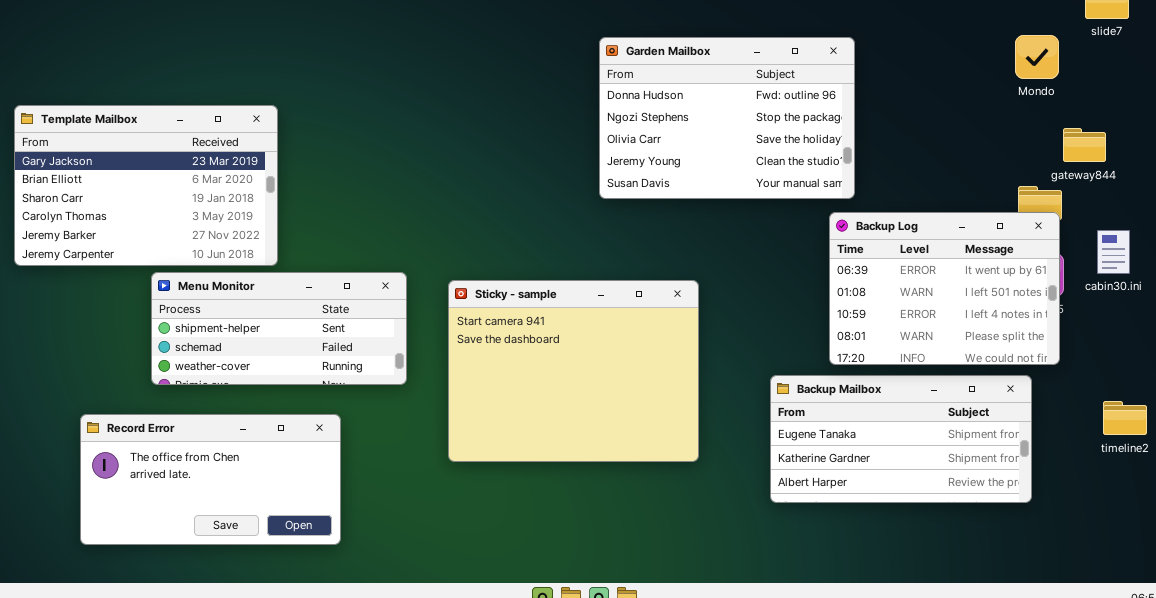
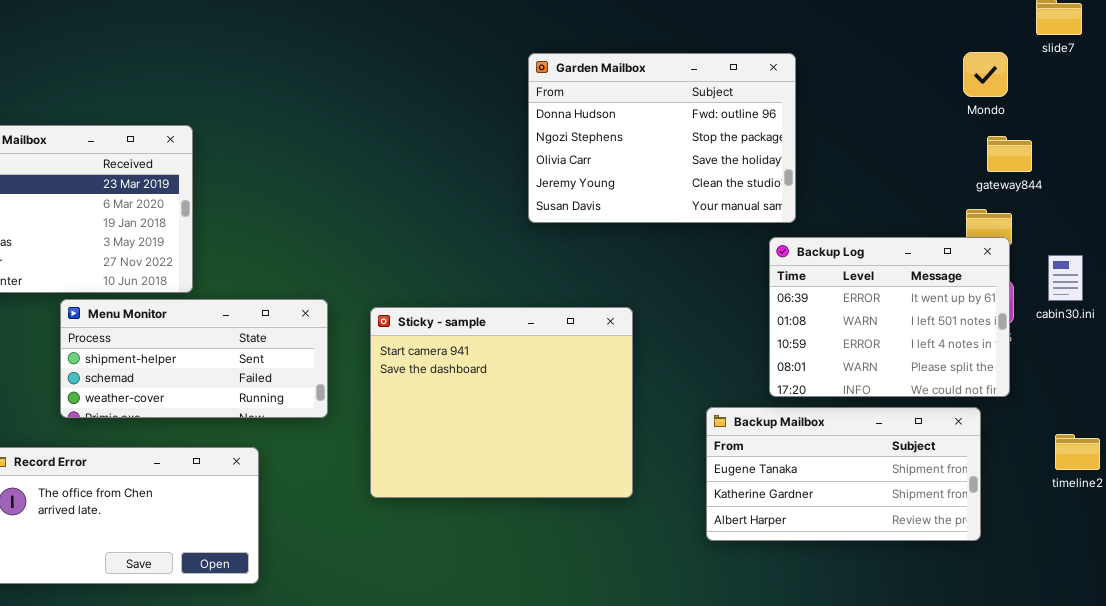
gateway844: [1063,128,1106,162] -> [987,136,1032,172], moved

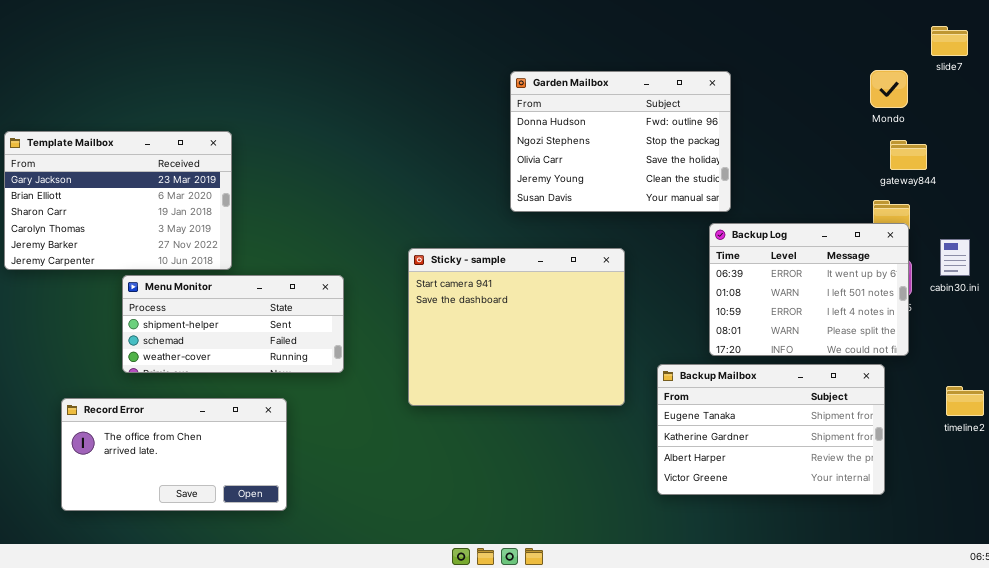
Sticky - sample: [370,307,633,498] -> [408,248,625,406], moved
Backup Mailbox: [706,407,981,541] -> [657,364,885,495], resized

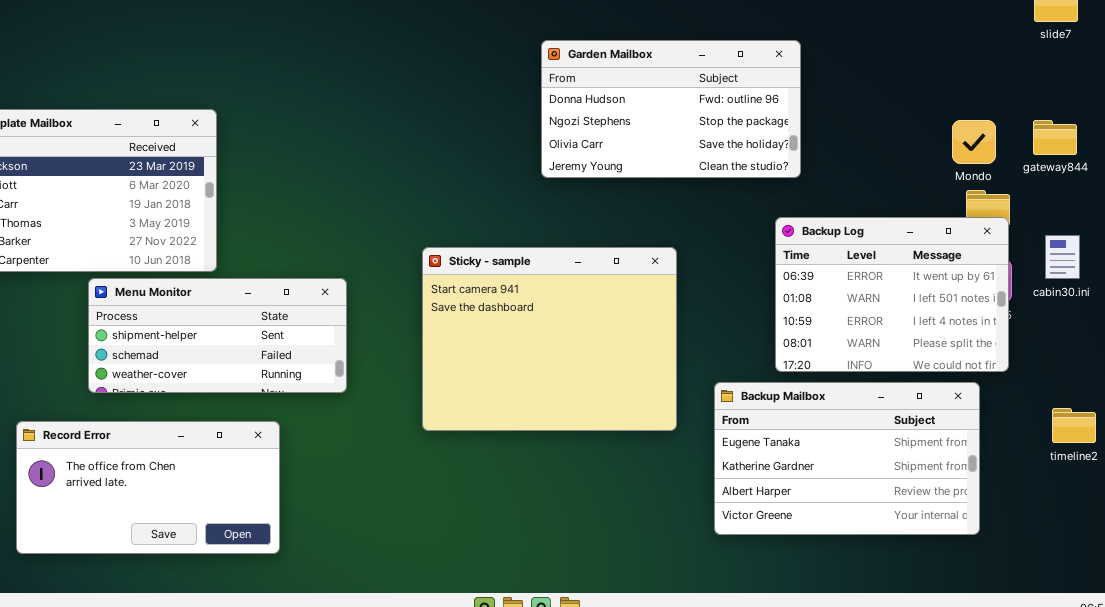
Mondo: [870,70,908,108] -> [952,120,996,164], moved
Garden Mailbox: [510,71,731,212] -> [541,40,801,178], resized
gateway844: [890,140,927,170] -> [1033,120,1077,155], moved

